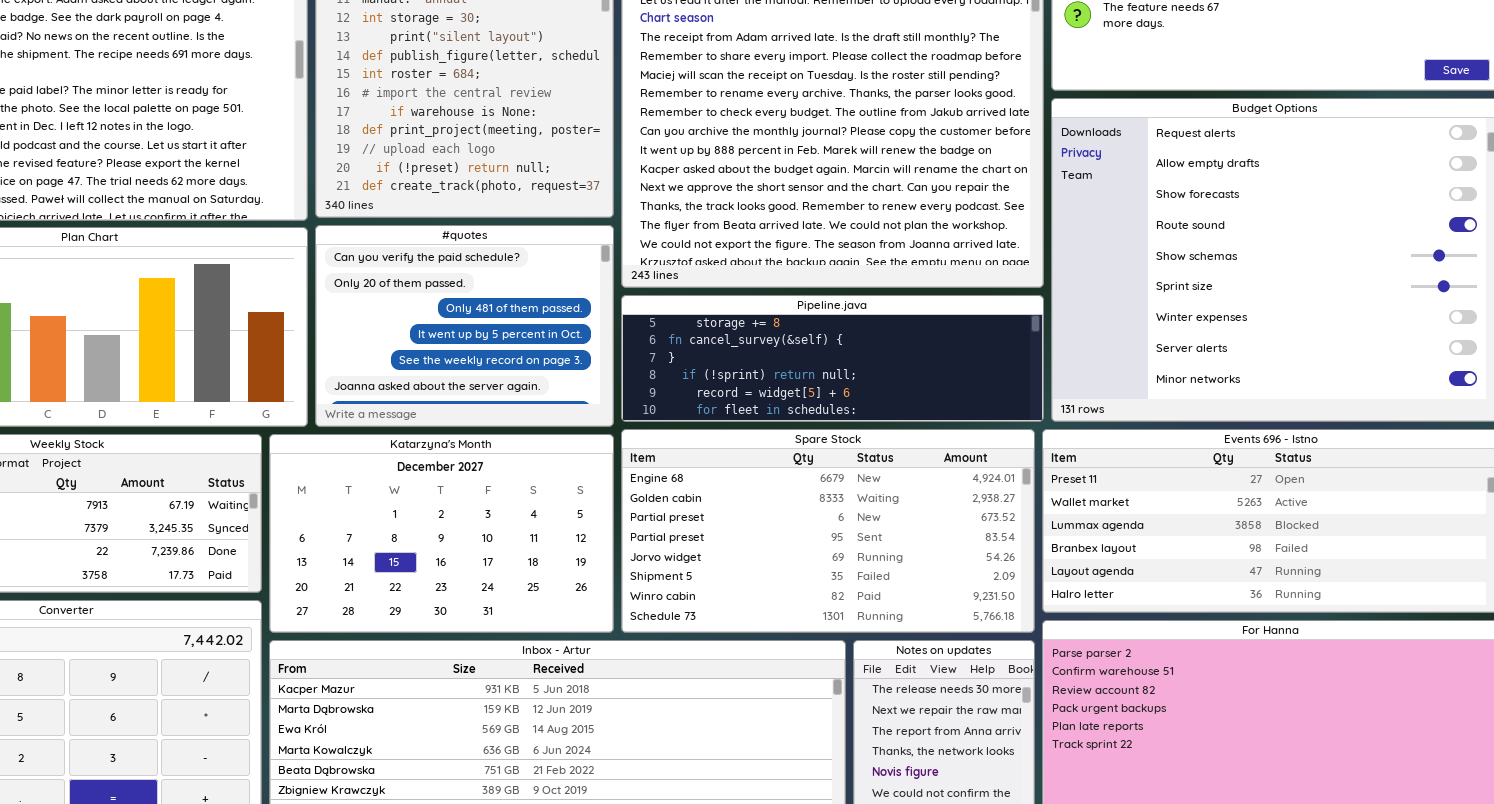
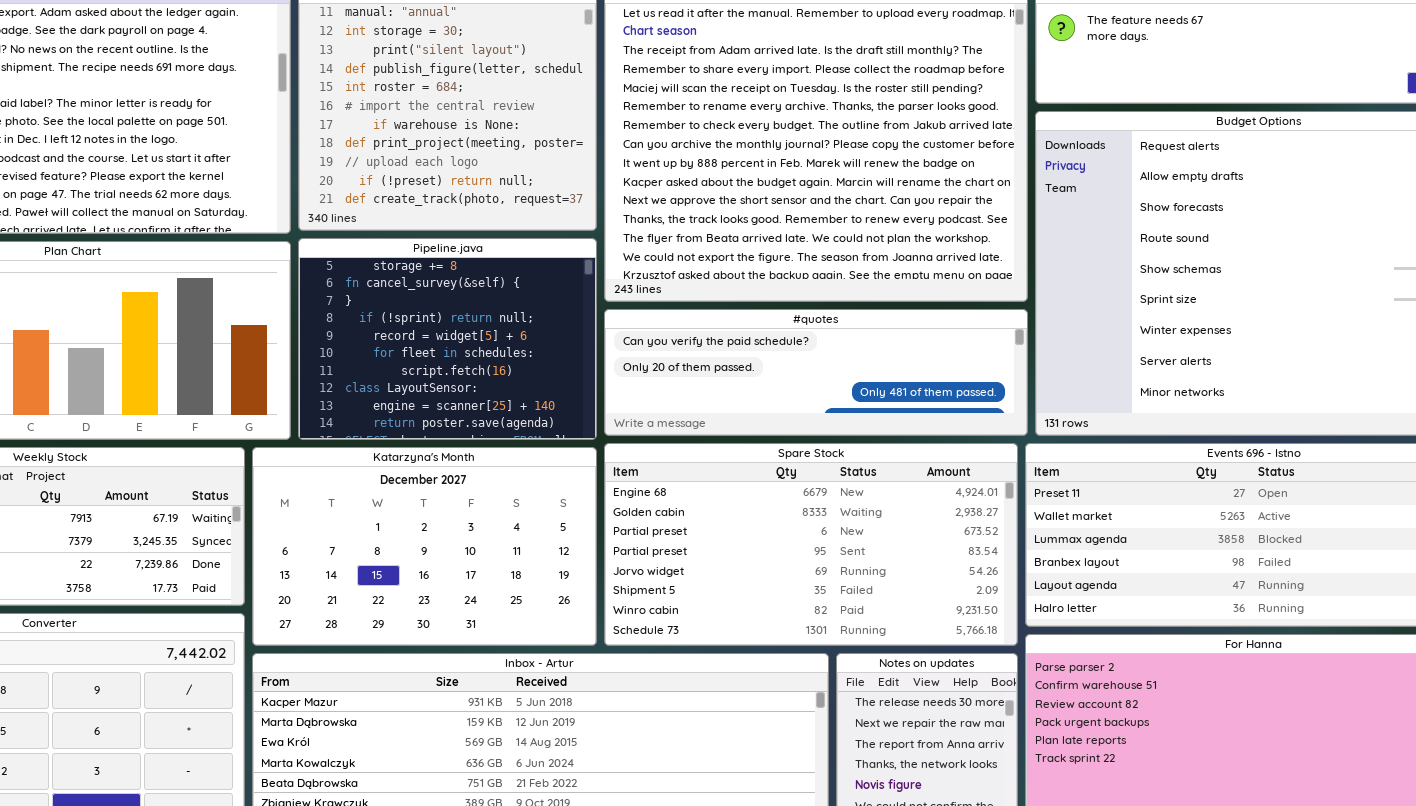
#quotes: [315,225,614,427] -> [604,309,1028,436], moved, resized
Pipeline.java: [621,295,1044,422] -> [298,238,597,440], moved, resized

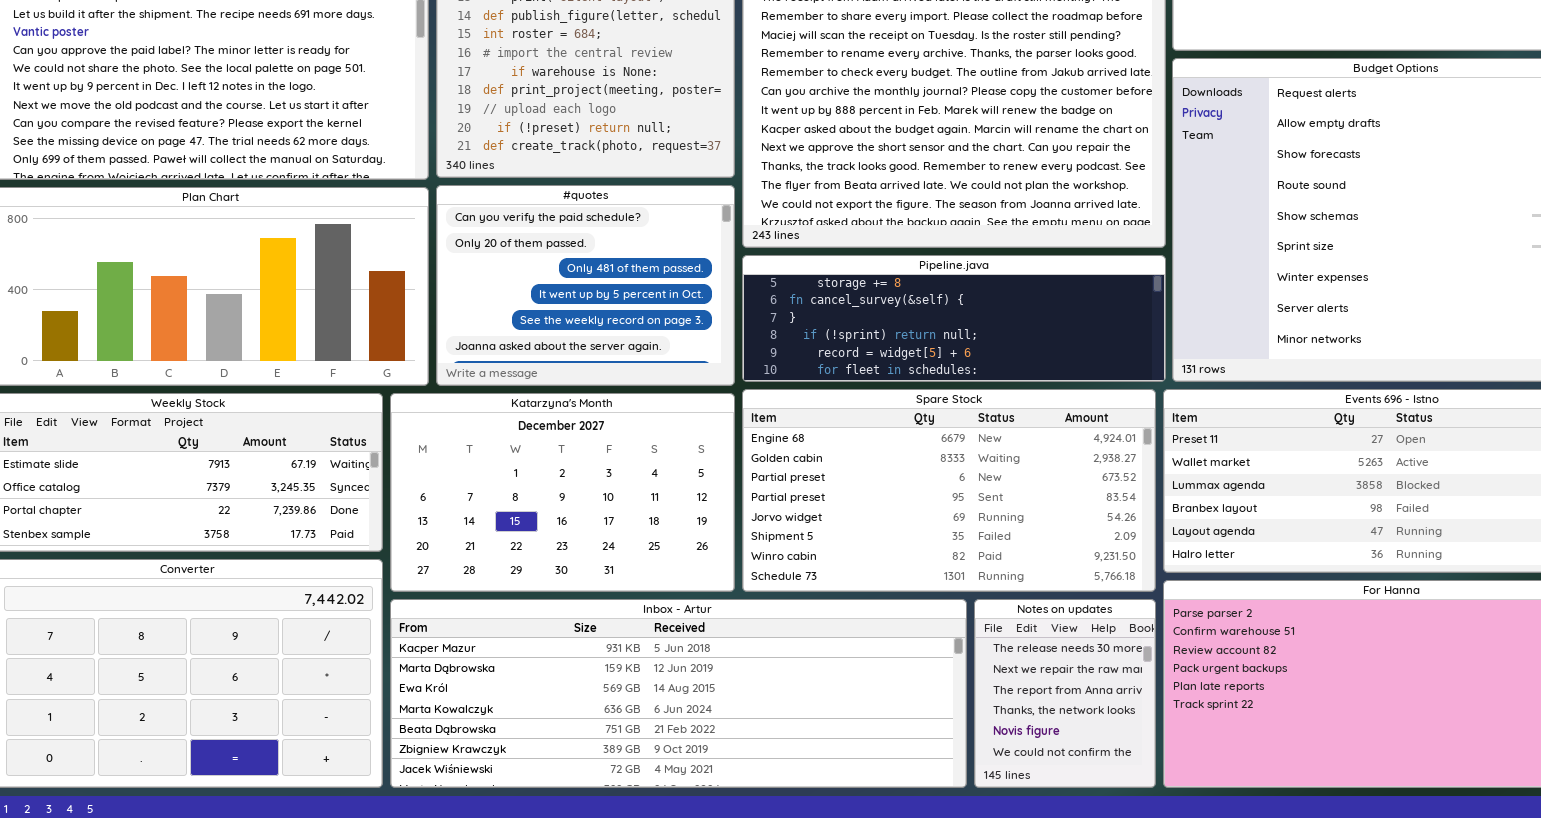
Pipeline.java: [298,238,597,440] -> [742,255,1166,382], moved, resized
#quotes: [604,309,1028,436] -> [436,185,735,386], moved, resized

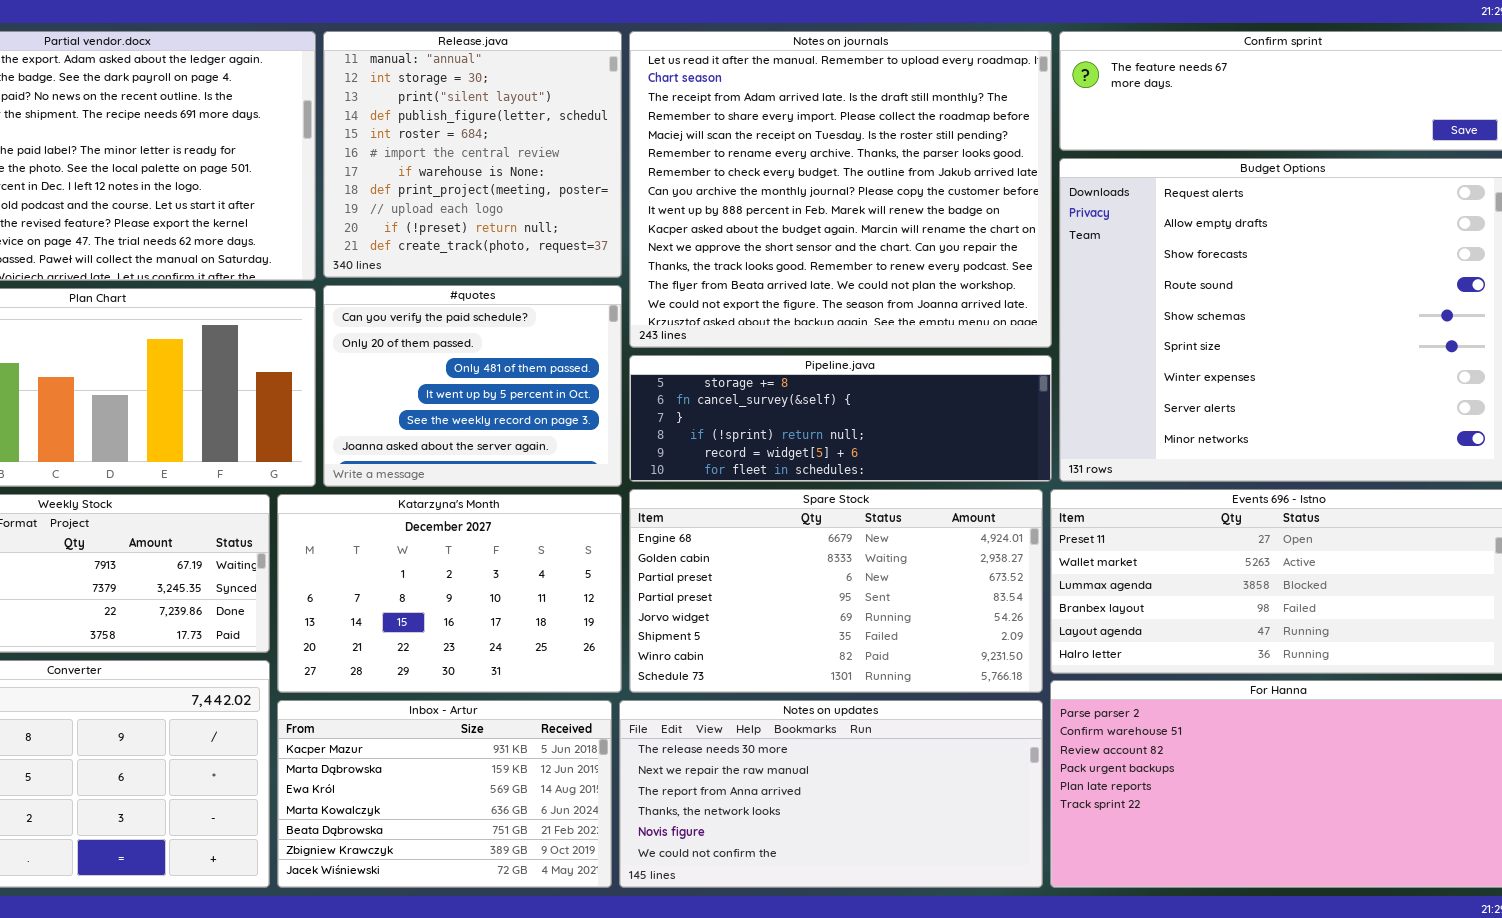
Inbox - Artur: [390,599,967,788] -> [277,700,612,888], resized
Notes on updates: [974,599,1156,788] -> [619,700,1043,888], resized

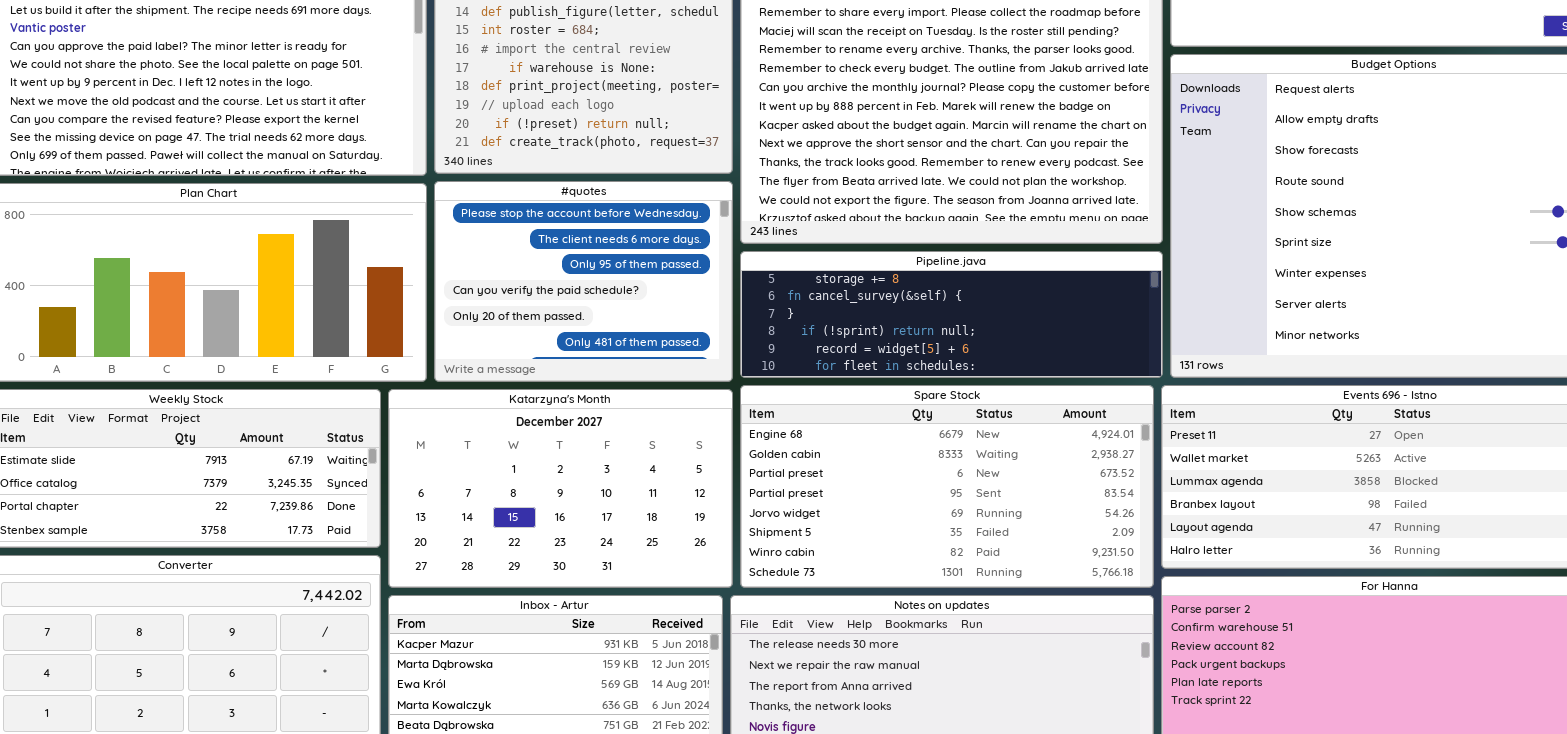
#quotes: [323,285,622,487] -> [434,181,733,382], scrolled up 3 rows

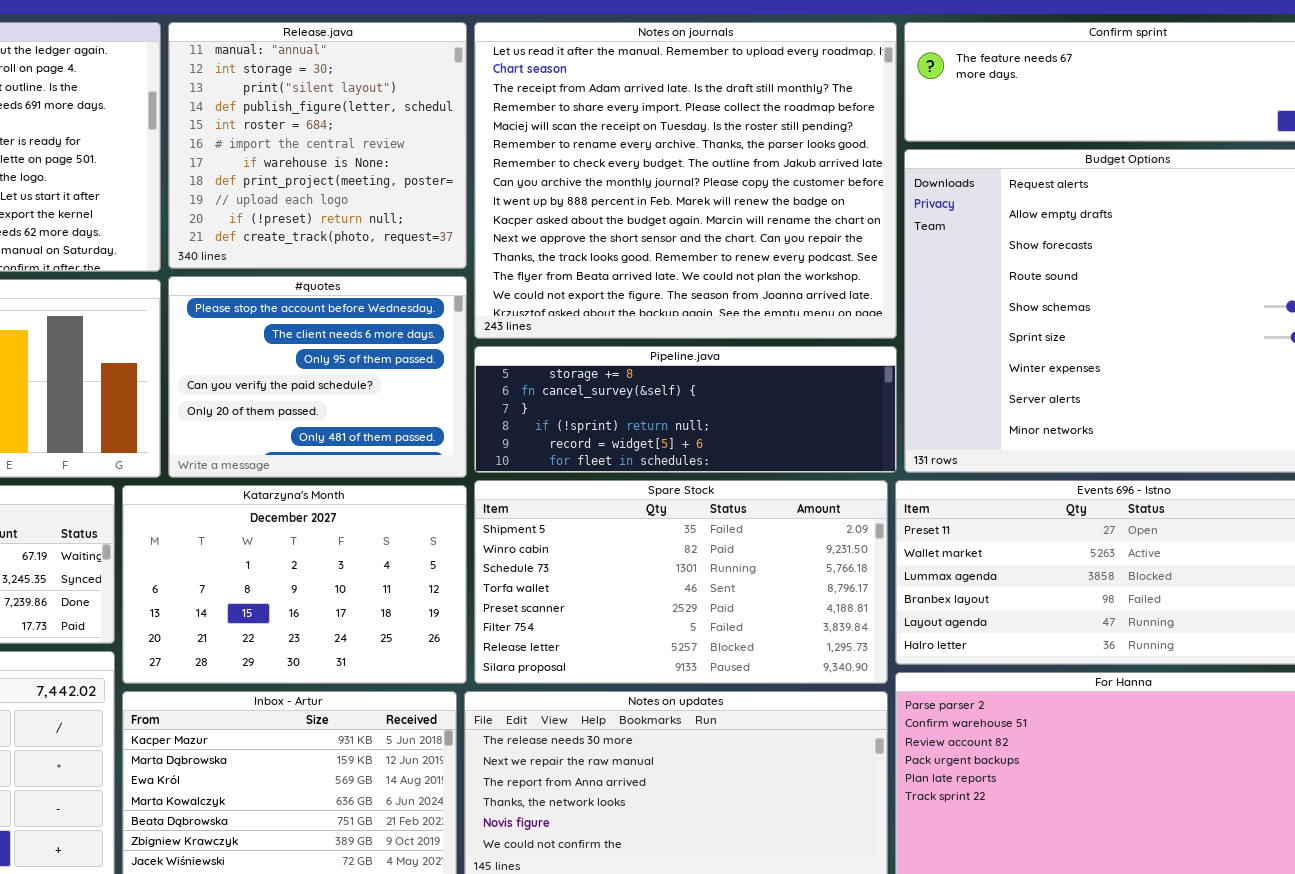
Spare Stock: [740,385,1154,588] -> [474,480,888,684], scrolled down 5 rows

